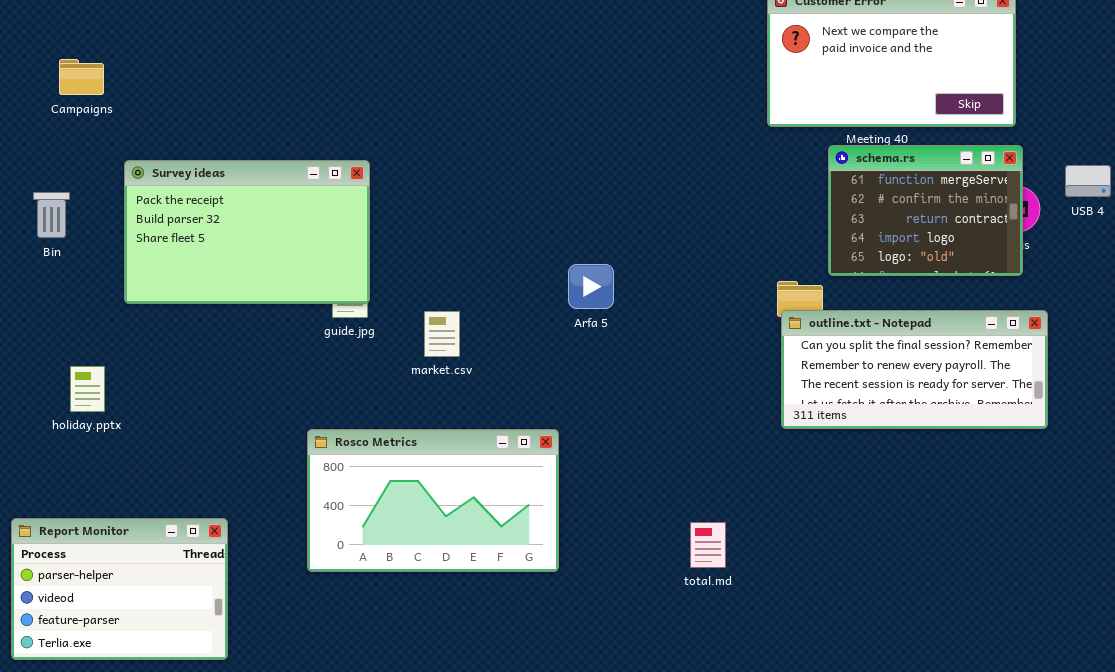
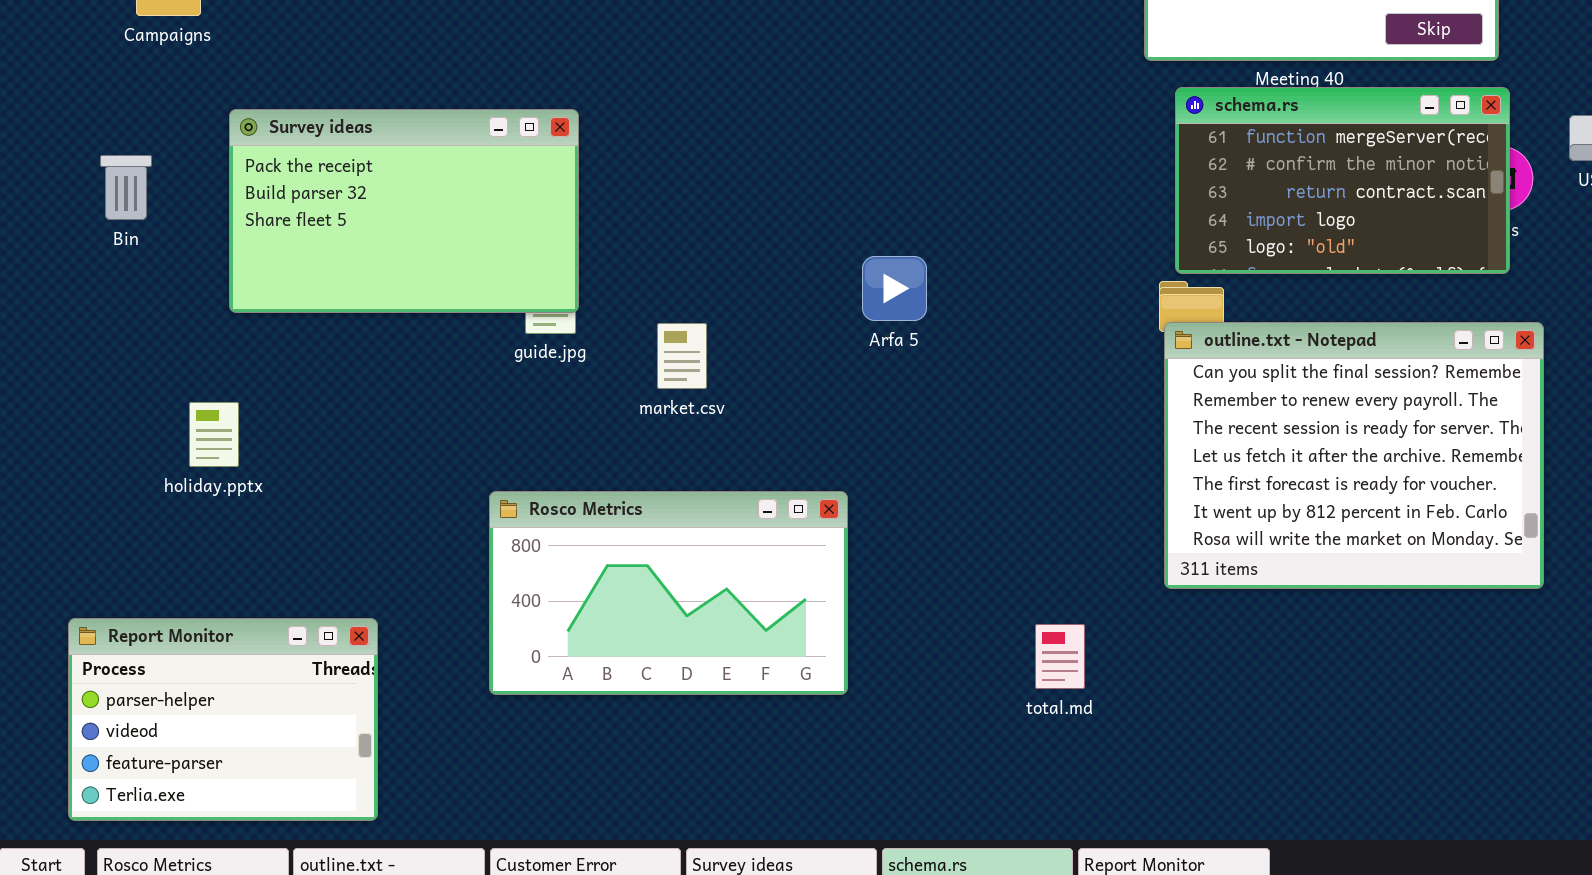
schema.rs: [828,145,1023,276] -> [1175,87,1510,274], resized
outline.txt - Notepad: [781,310,1048,429] -> [1164,322,1544,589], resized
holiday.pptx: [70,366,105,412] -> [189,402,239,467], moved

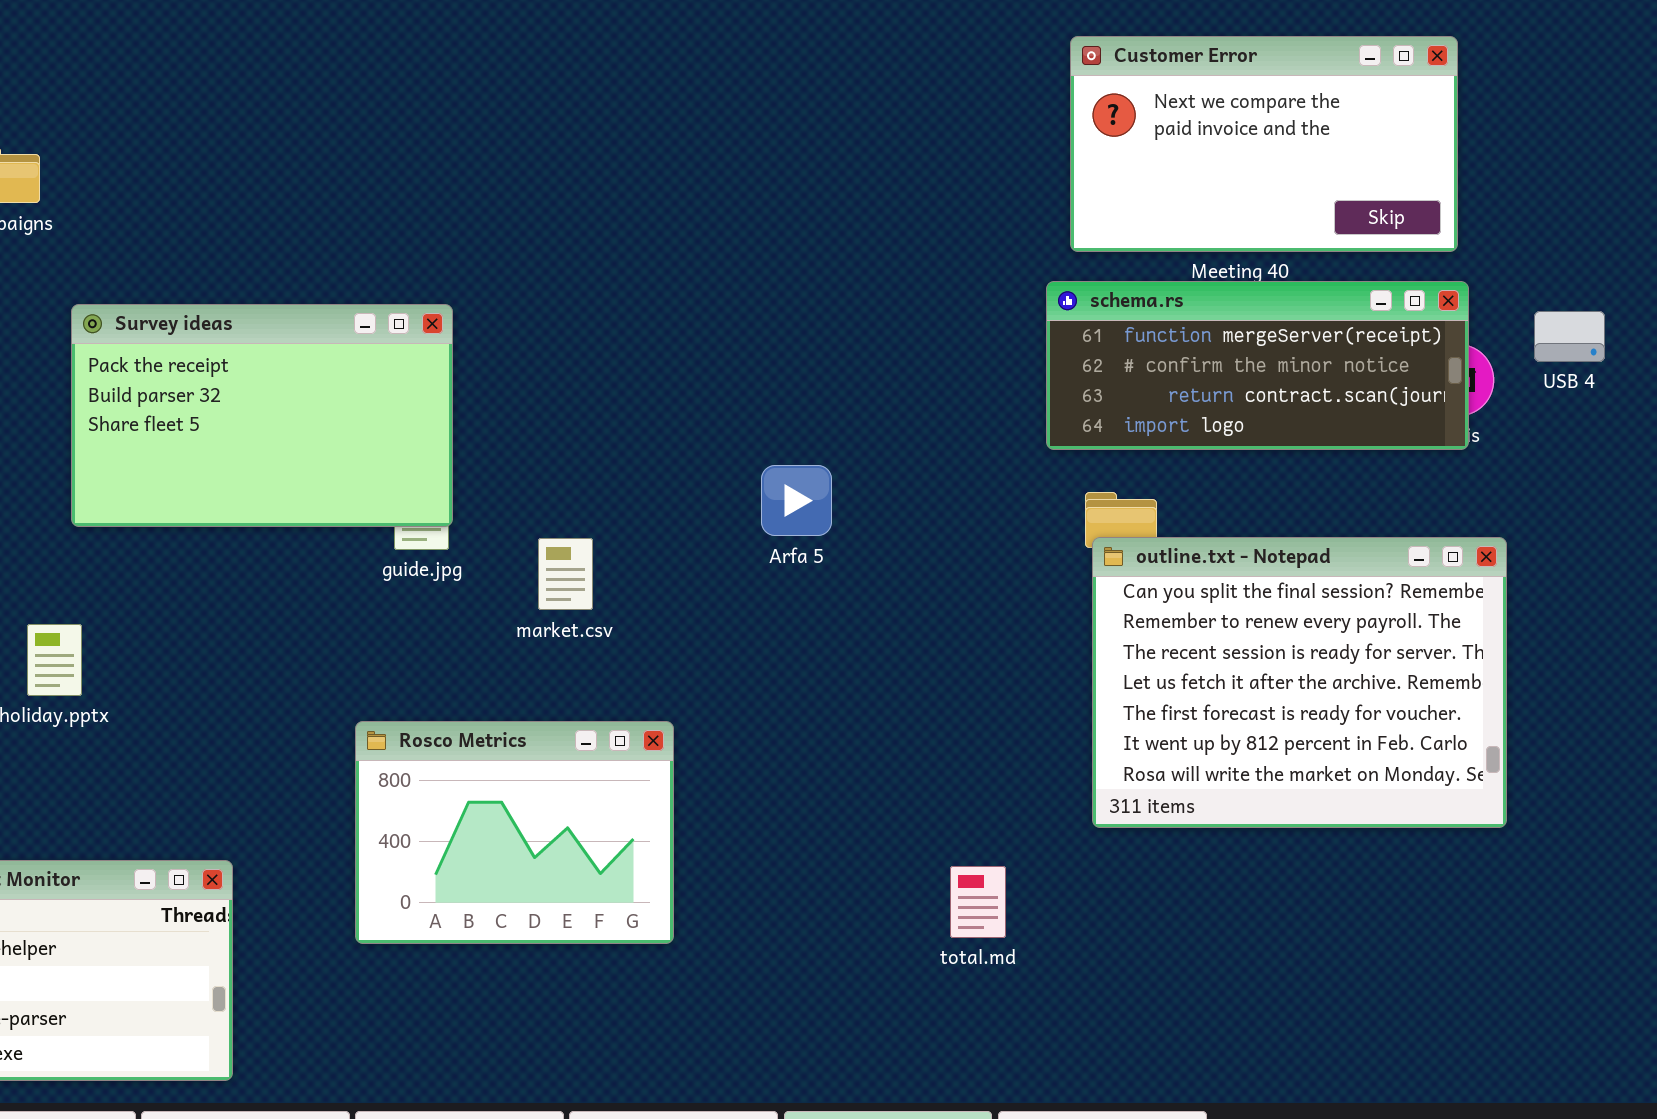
schema.rs: [1175,87,1510,274] -> [1046,281,1469,450], resized
Rosco Metrics: [489,491,848,695] -> [355,721,674,944], resized

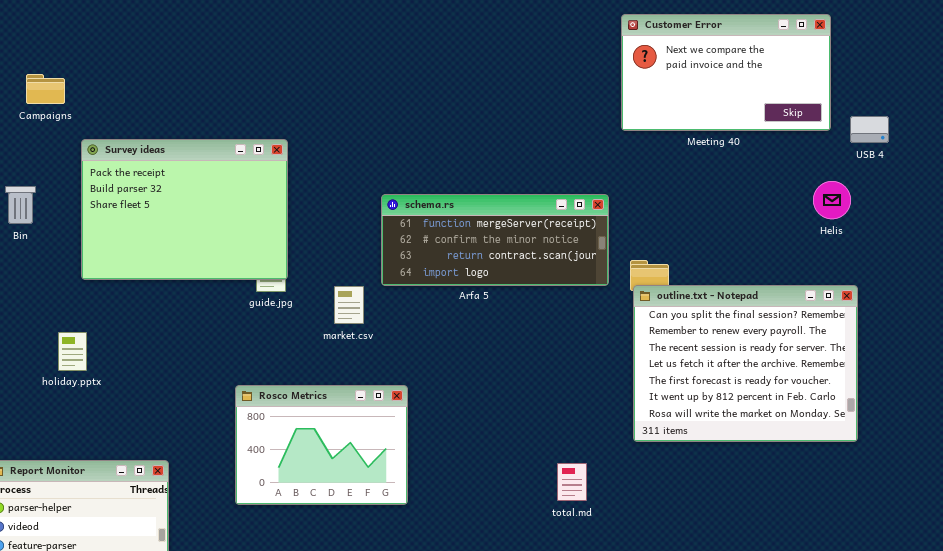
schema.rs: [1046,281,1469,450] -> [381,194,609,286], moved
Survey ideas: [71,304,453,527] -> [81,139,288,280], resized
USB 4: [1534,311,1605,362] -> [850,116,889,143], moved

